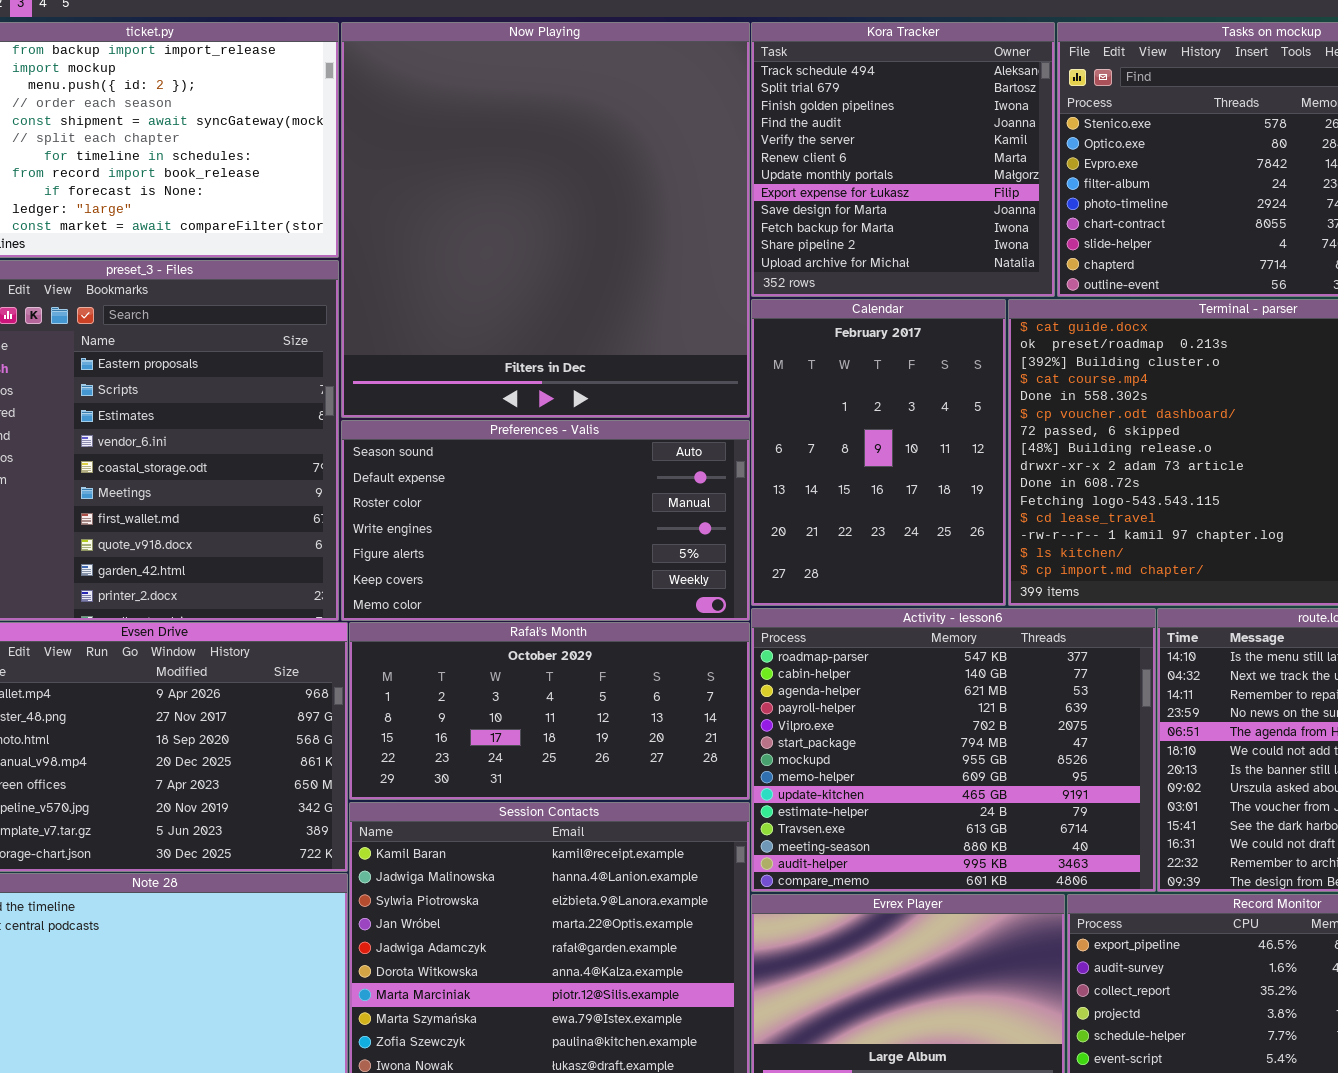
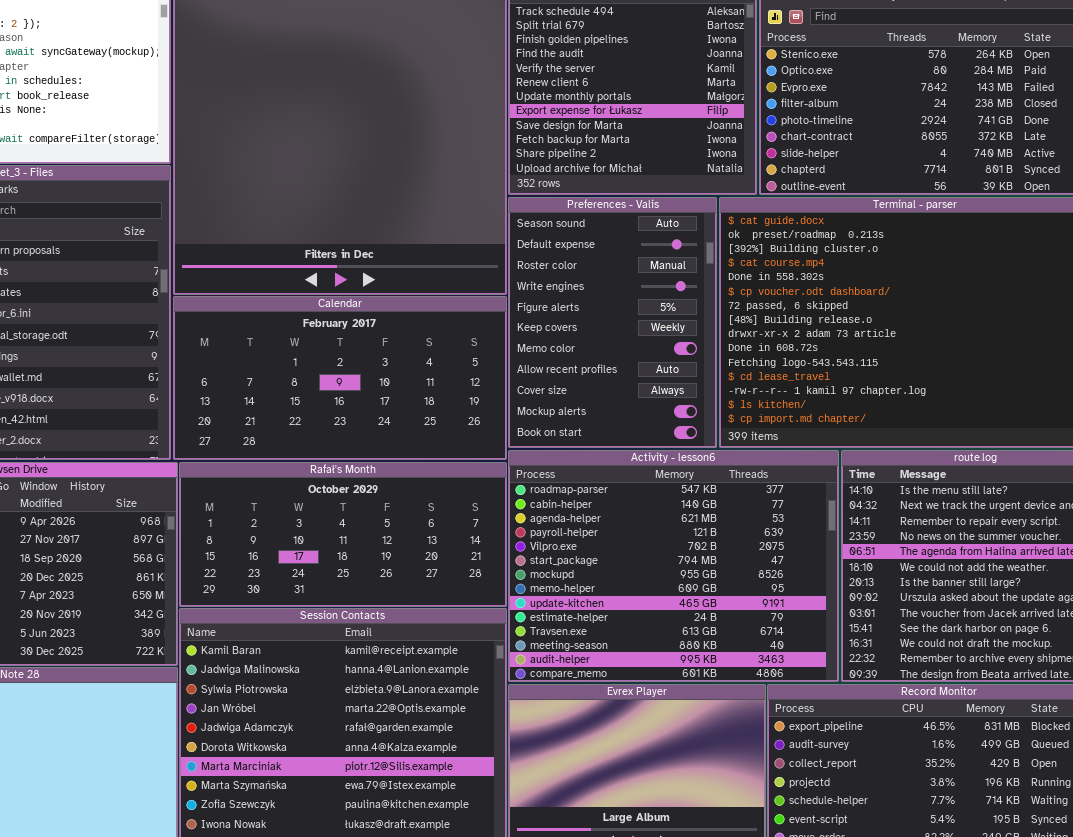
Calendar: [751,299,1006,606] -> [173,296,507,460], moved, resized
Preferences - Valis: [341,420,750,621] -> [508,197,717,448], moved, resized

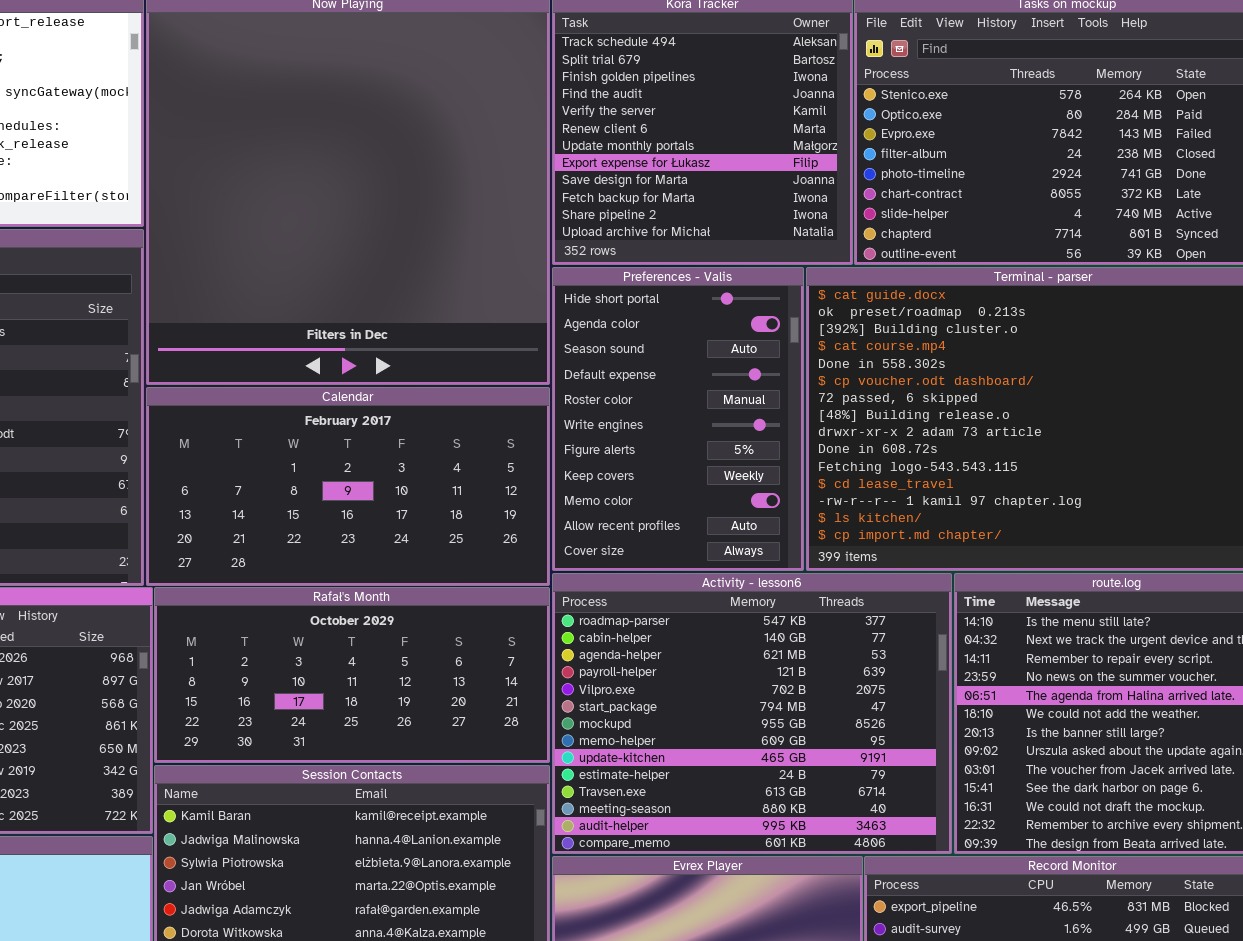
Preferences - Valis: [508,197,717,448] -> [552,267,804,571], scrolled up 2 rows

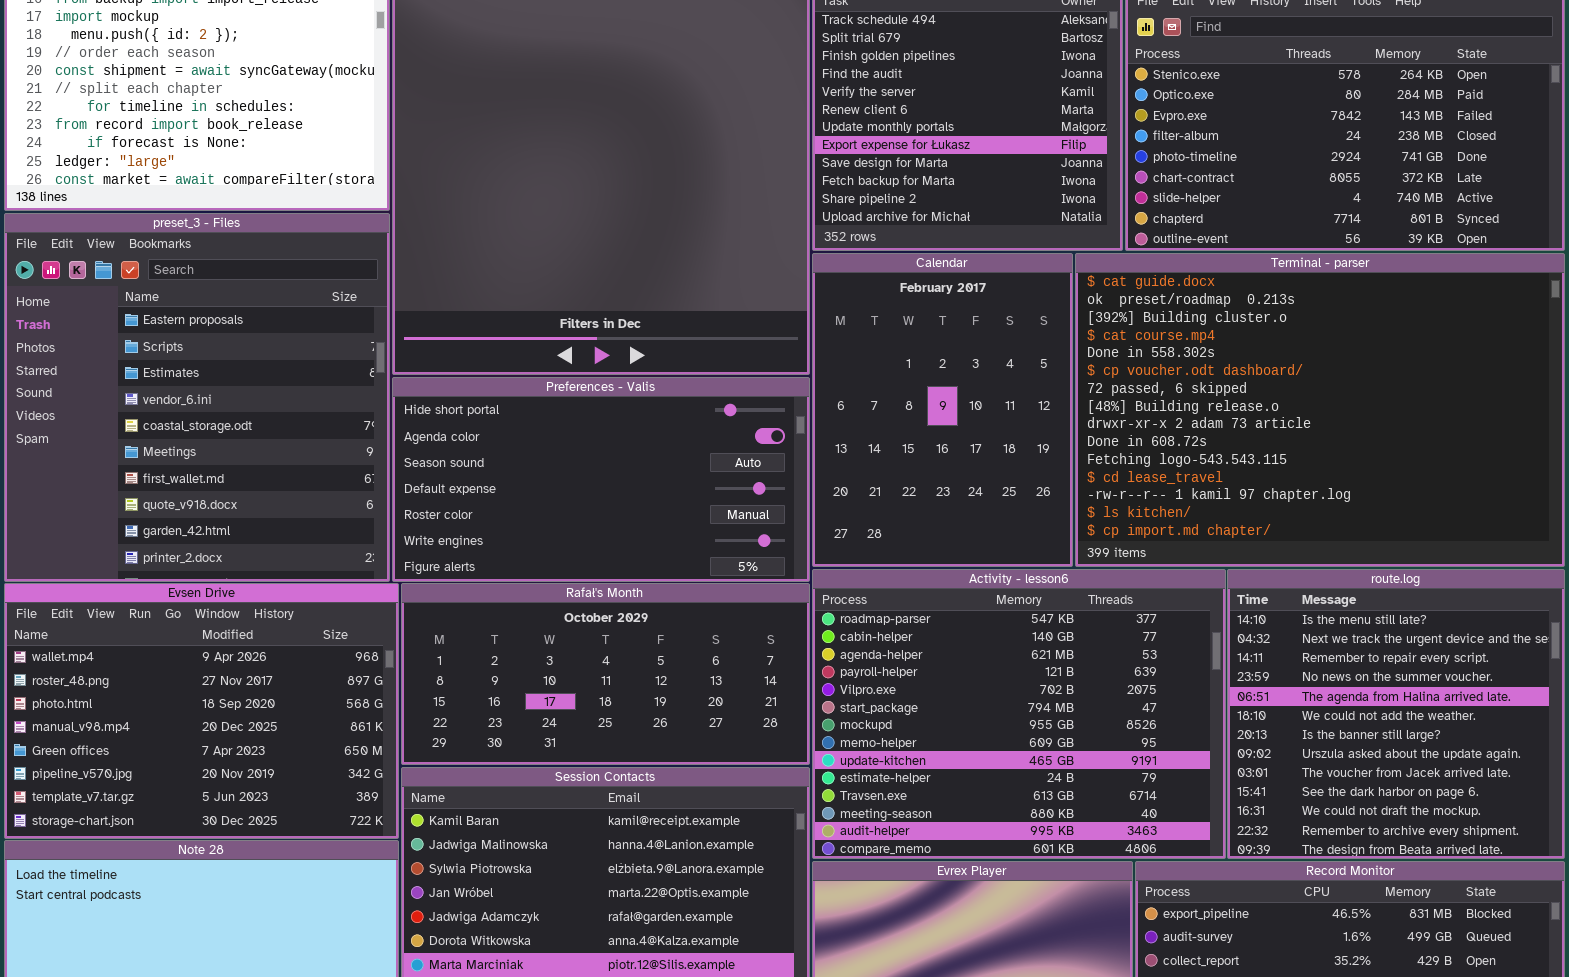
Preferences - Valis: [552,267,804,571] -> [392,377,810,582], moved, resized
Calendar: [146,387,550,586] -> [812,253,1073,567], moved, resized

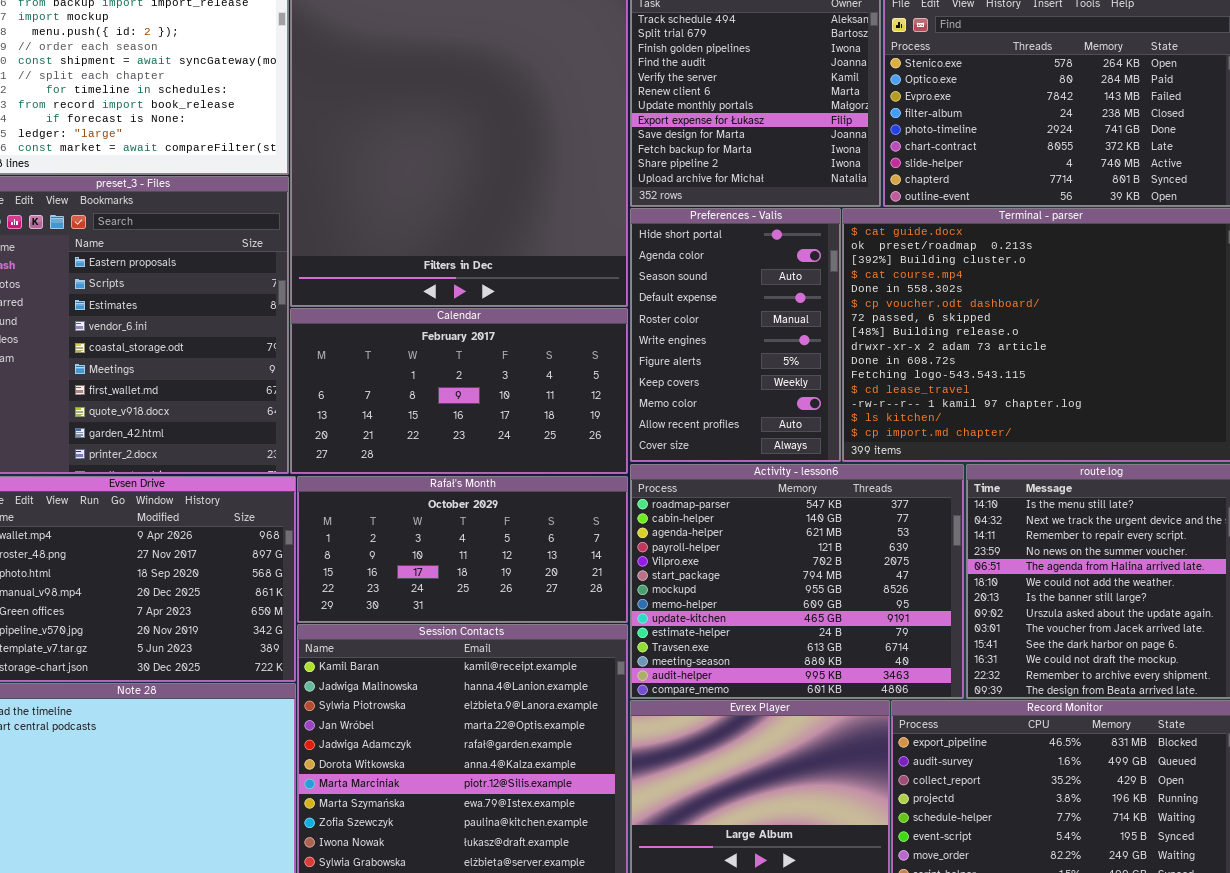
Calendar: [812,253,1073,567] -> [290,308,628,474], moved, resized
Preferences - Valis: [392,377,810,582] -> [630,208,841,462], moved, resized

